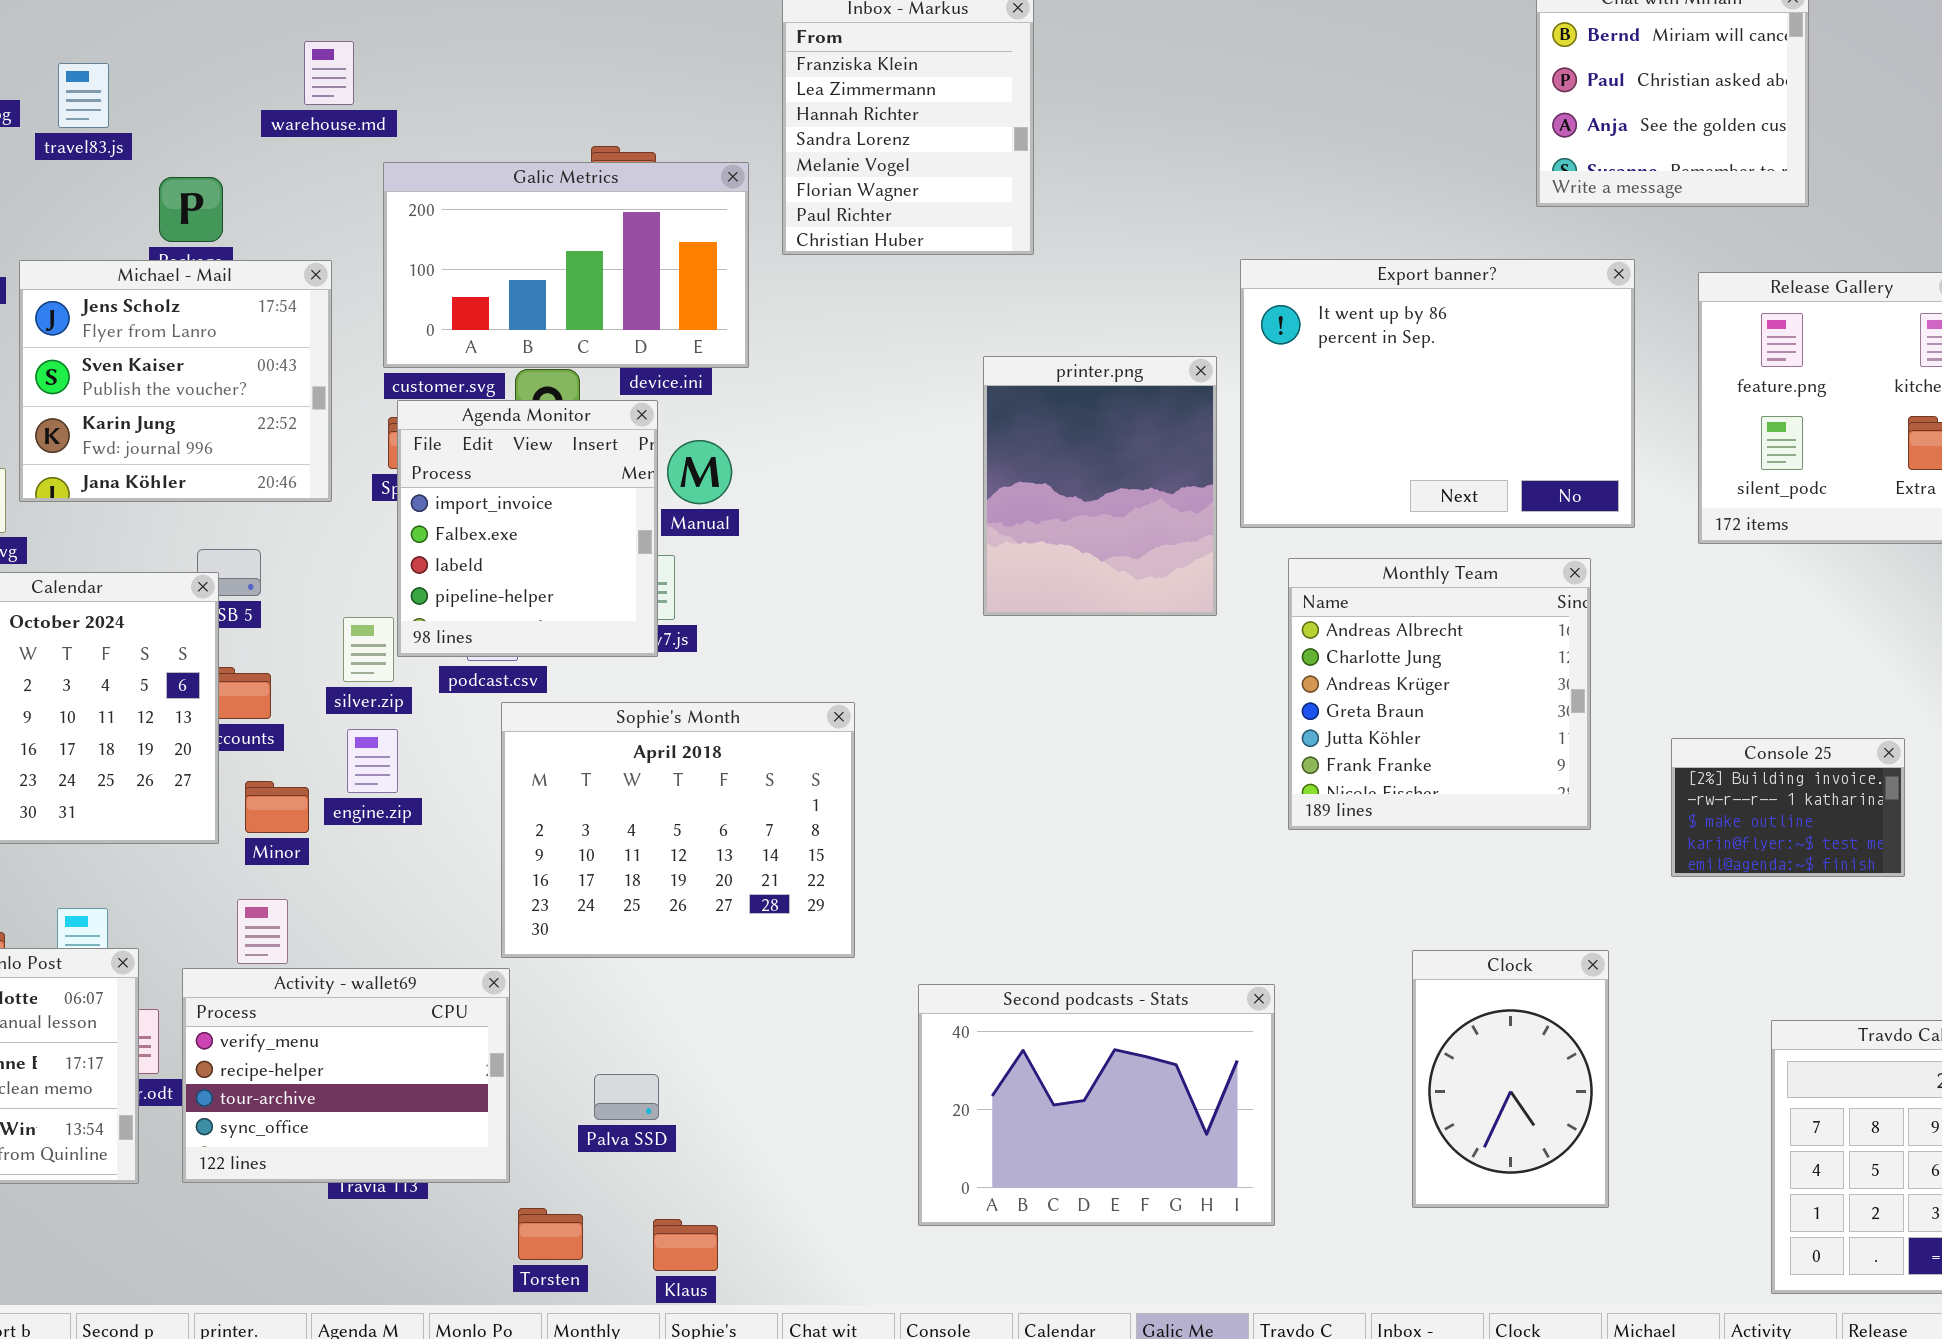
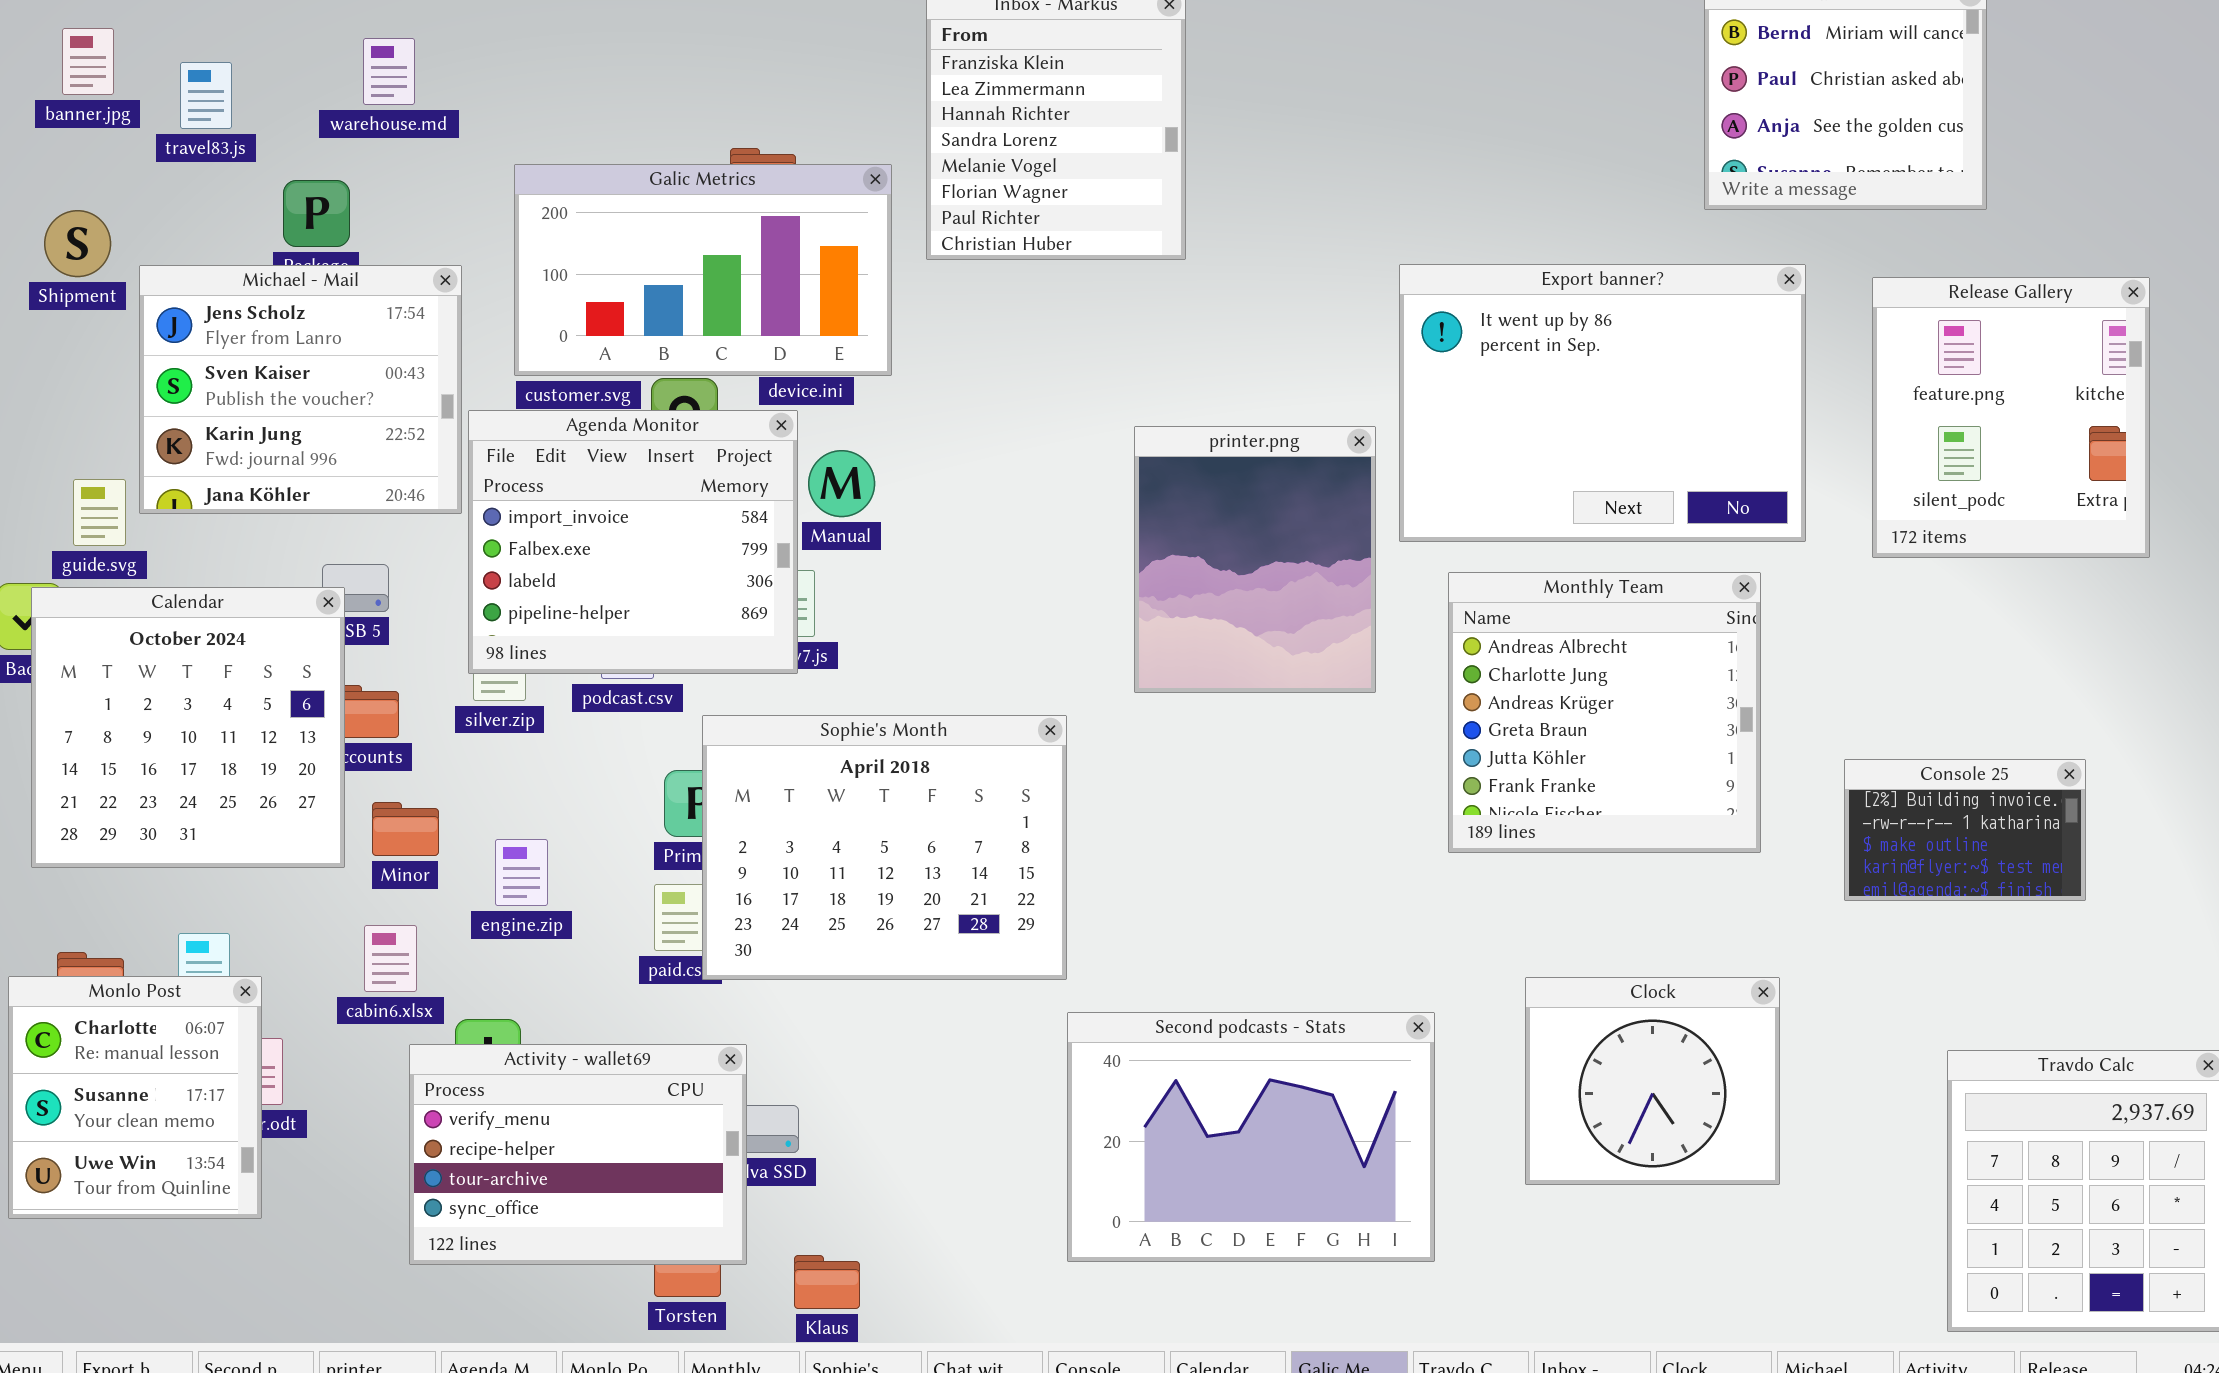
warehouse.md: [304,41,354,105] -> [363,38,415,105], moved
printer.png: [983,356,1217,616] -> [1134,426,1376,693], moved
Agenda Monitor: [397,400,658,657] -> [468,410,798,674], resized
Sophie's Month: [501,702,855,958] -> [702,715,1067,980], moved
engine.zip: [347,729,398,793] -> [495,839,548,906], moved
Clock: [1412,950,1609,1208] -> [1525,977,1780,1185], resized
Activity - wallet69: [182,968,510,1183] -> [409,1044,747,1265], moved

